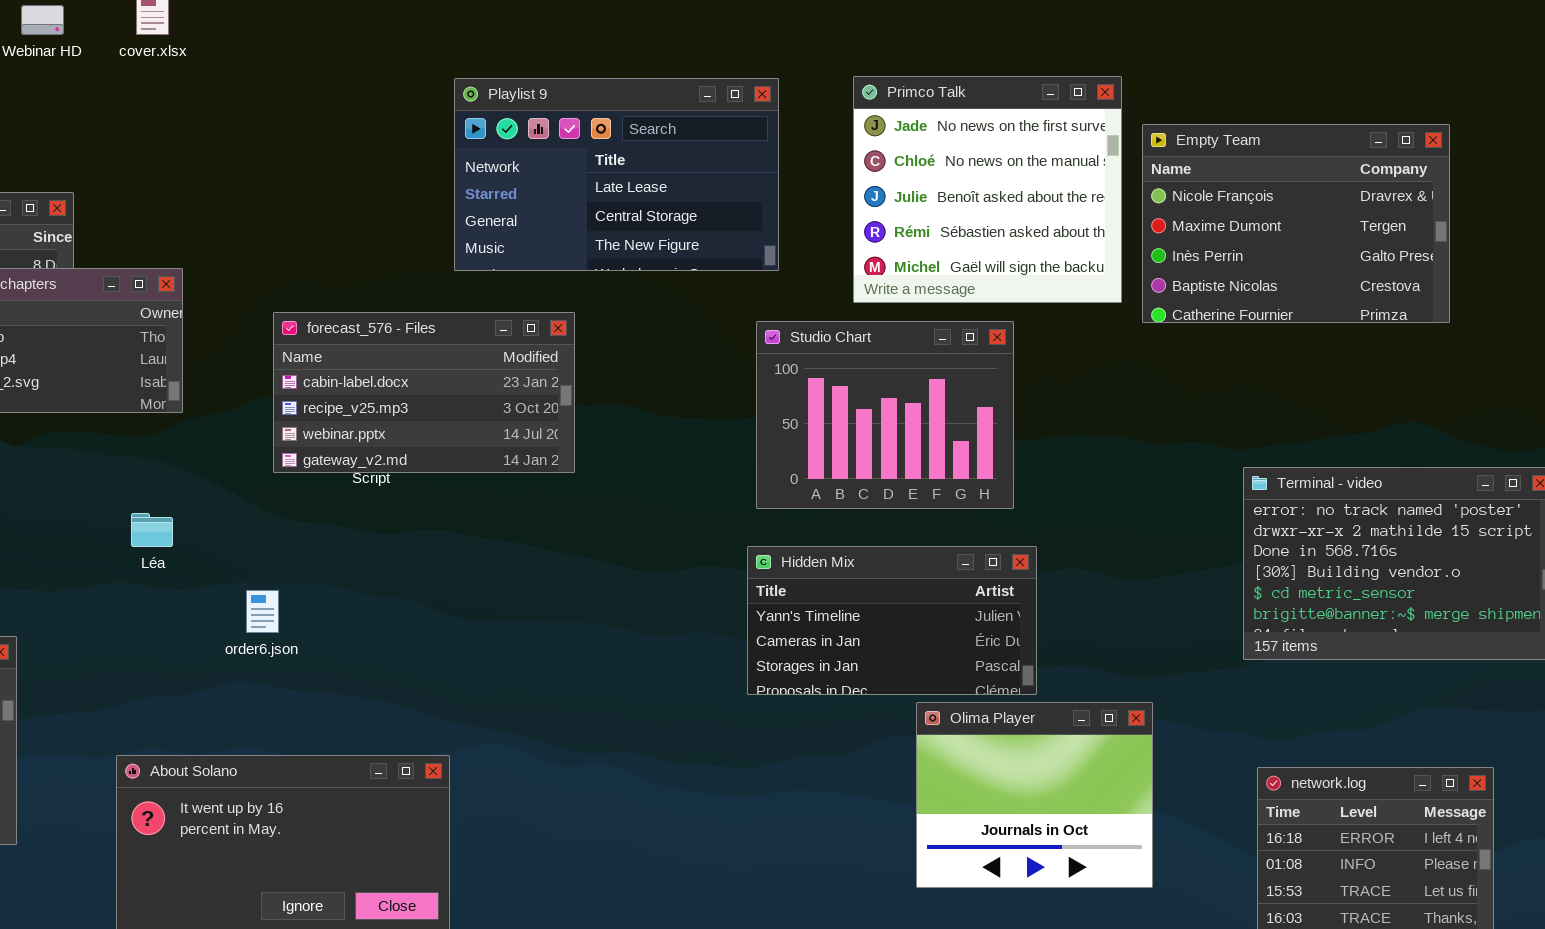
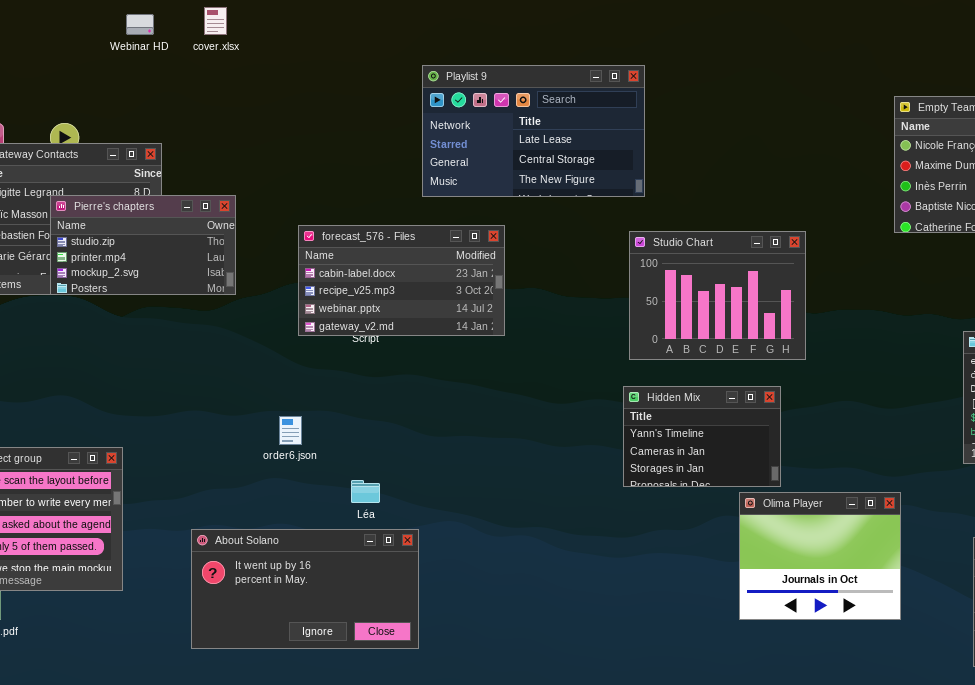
Primco Talk: [853,76,1122,303] -> none, closed
Léa: [131,513,173,547] -> [351,480,380,503], moved
Hidden Mix: [747,546,1037,695] -> [623,386,781,487], resized

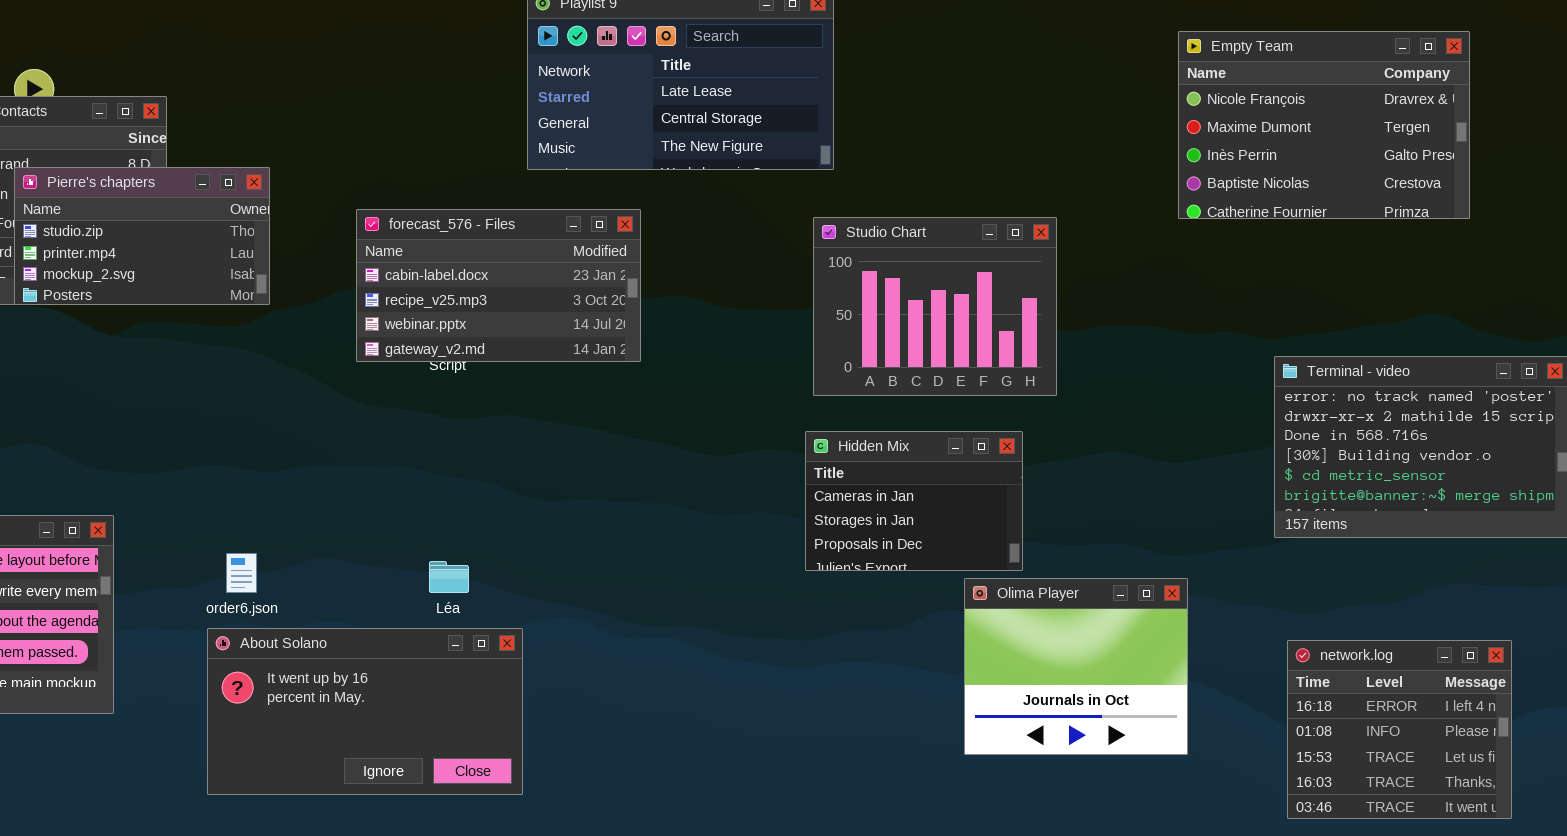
Hidden Mix: [623,386,781,487] -> [805,431,1023,571], scrolled down 1 row
order6.json: [279,416,302,445] -> [226,553,257,593], moved

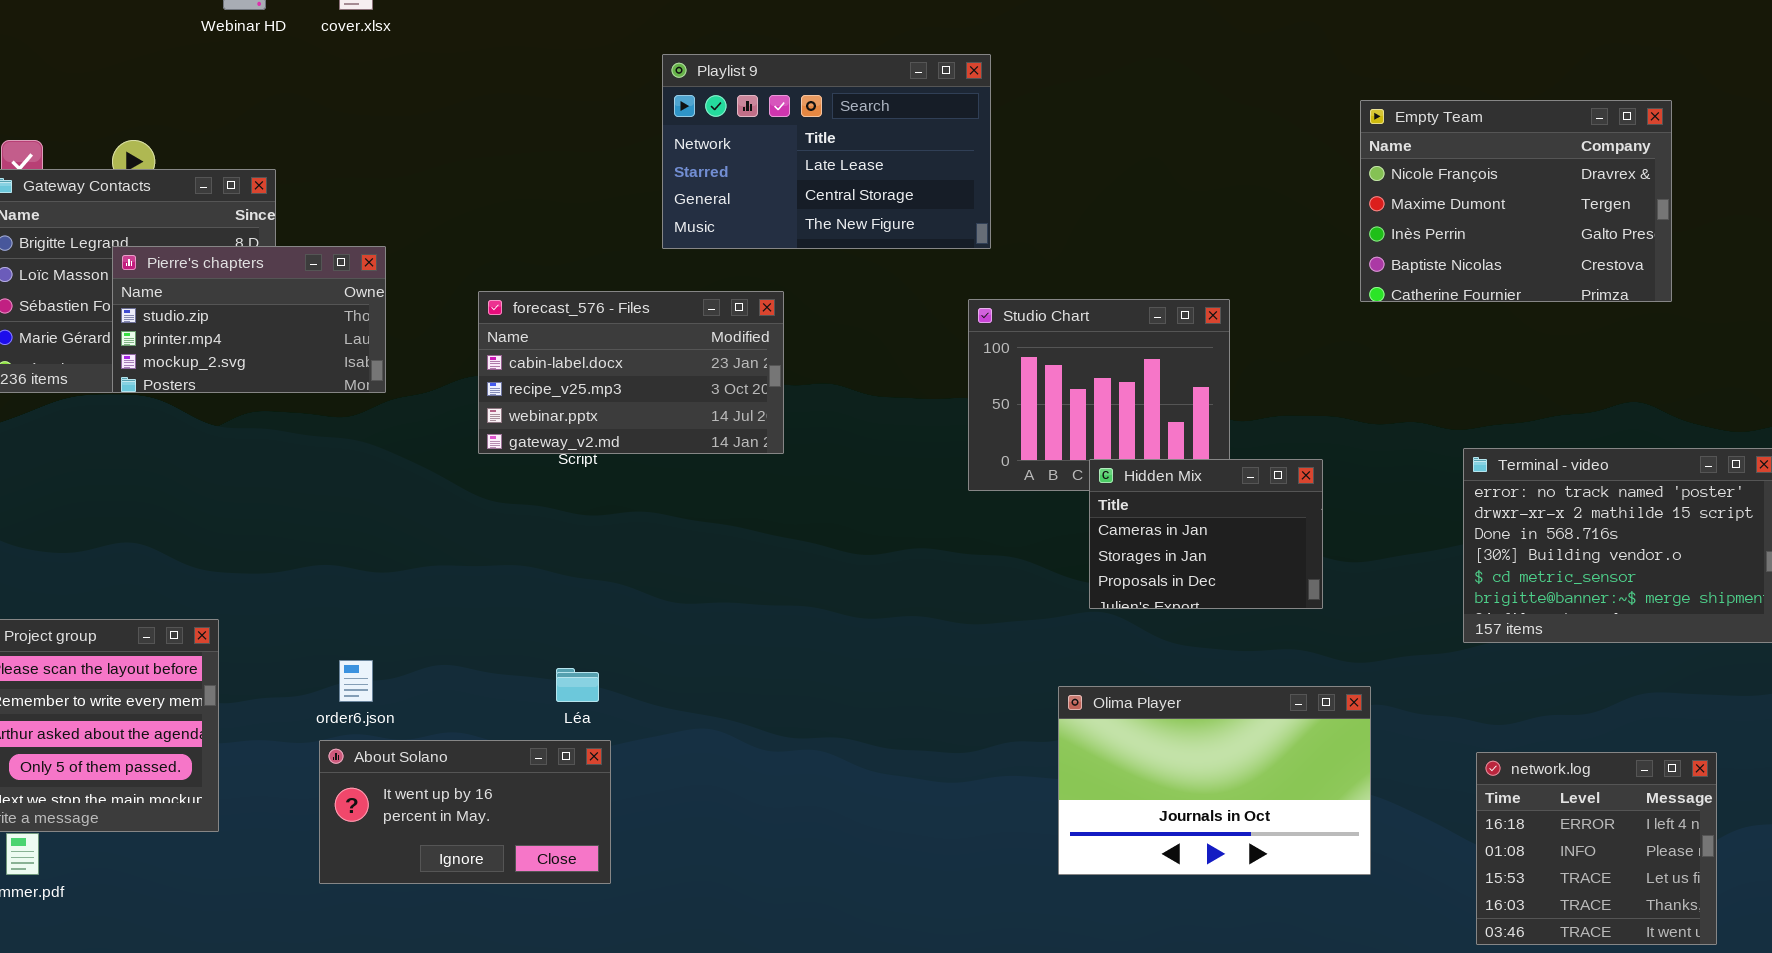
Hidden Mix: [805,431,1023,571] -> [1089,459,1323,609], moved
Olima Player: [964,578,1188,755] -> [1058,686,1371,875], resized
About Solano: [207,628,523,795] -> [319,740,611,884], resized

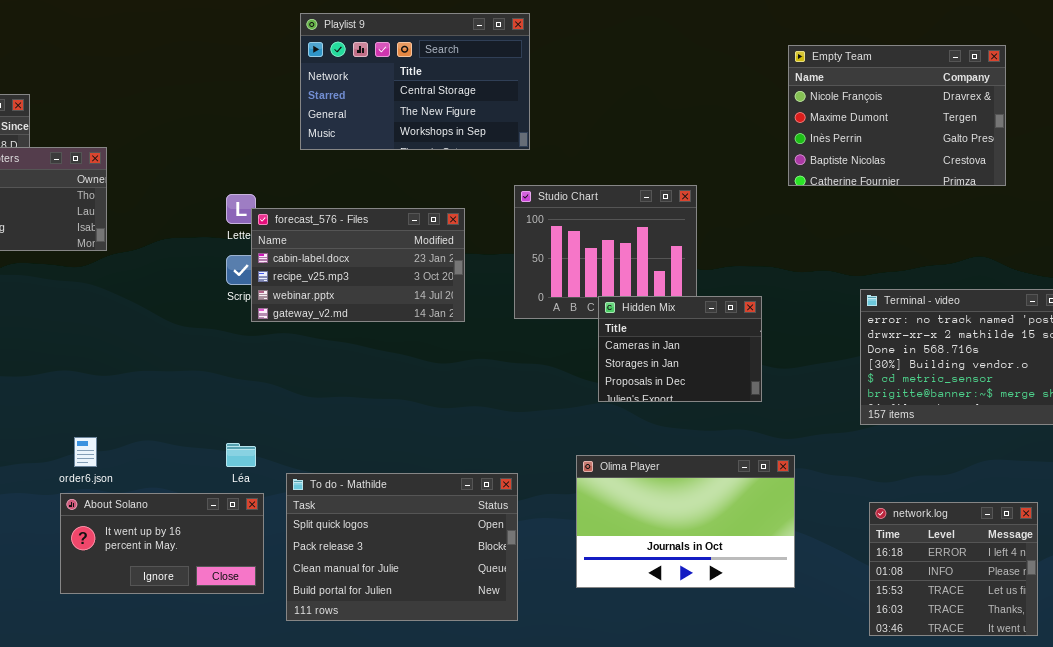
Playlist 9: [662,54,991,249] -> [300,13,530,150], scrolled down 1 row
forecast_576 - Files: [478,291,784,454] -> [251,208,465,322], moved
To do - Mathilde: none -> [286,473,518,621], opened

